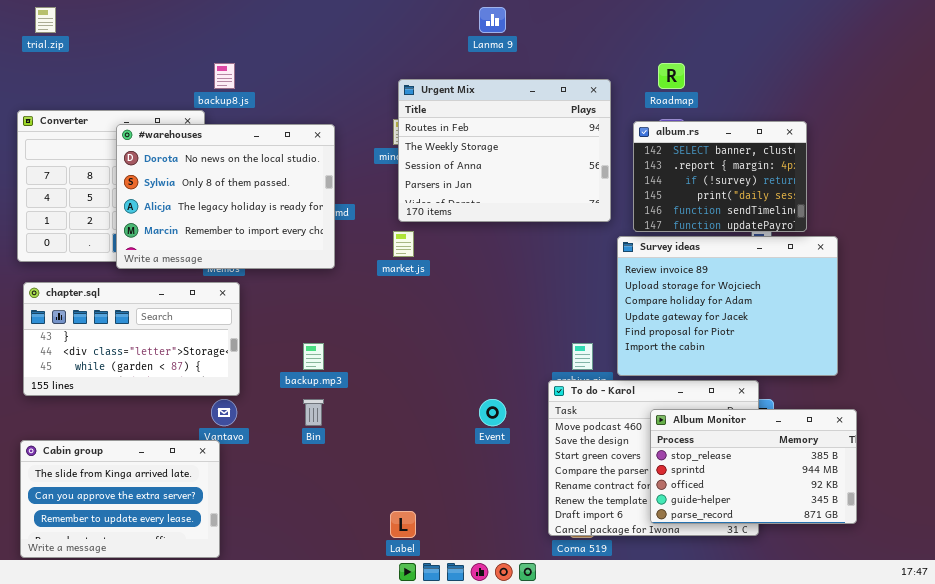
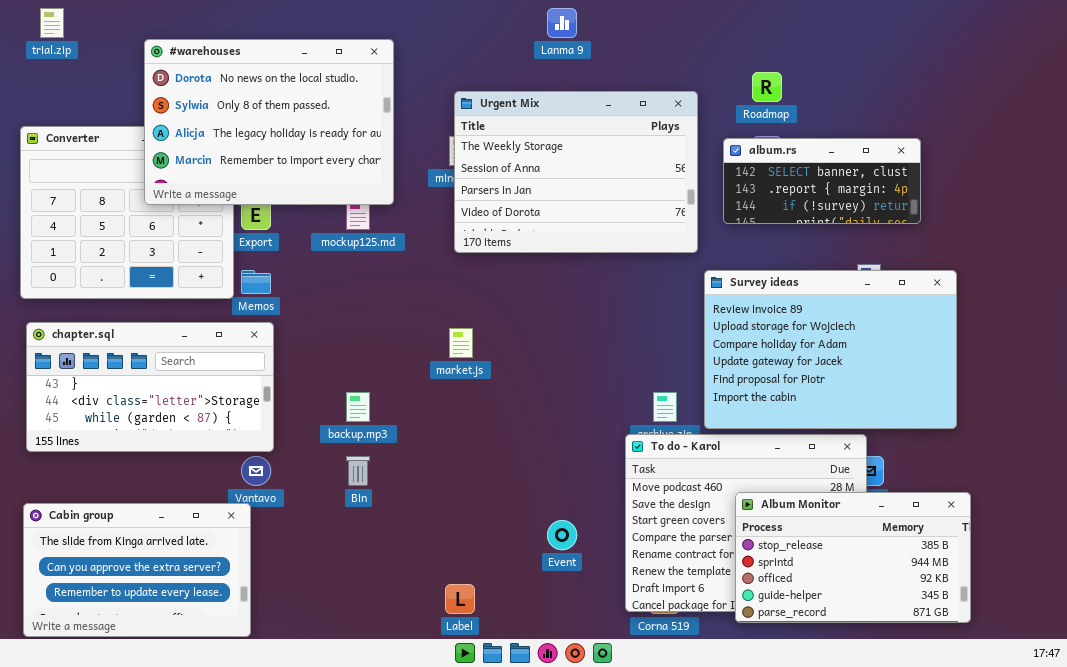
Urgent Mix: [398,79,611,222] -> [454,91,698,253], scrolled down 1 row
album.rs: [633,121,807,232] -> [723,138,921,224], resized
#warehouses: [116,124,335,269] -> [144,39,394,205], moved
market.js: [393,231,414,257] -> [449,328,473,358], moved
Event: [479,399,506,426] -> [547,520,577,550], moved
Album Monitor: [650,409,857,524] -> [735,492,971,623], moved

